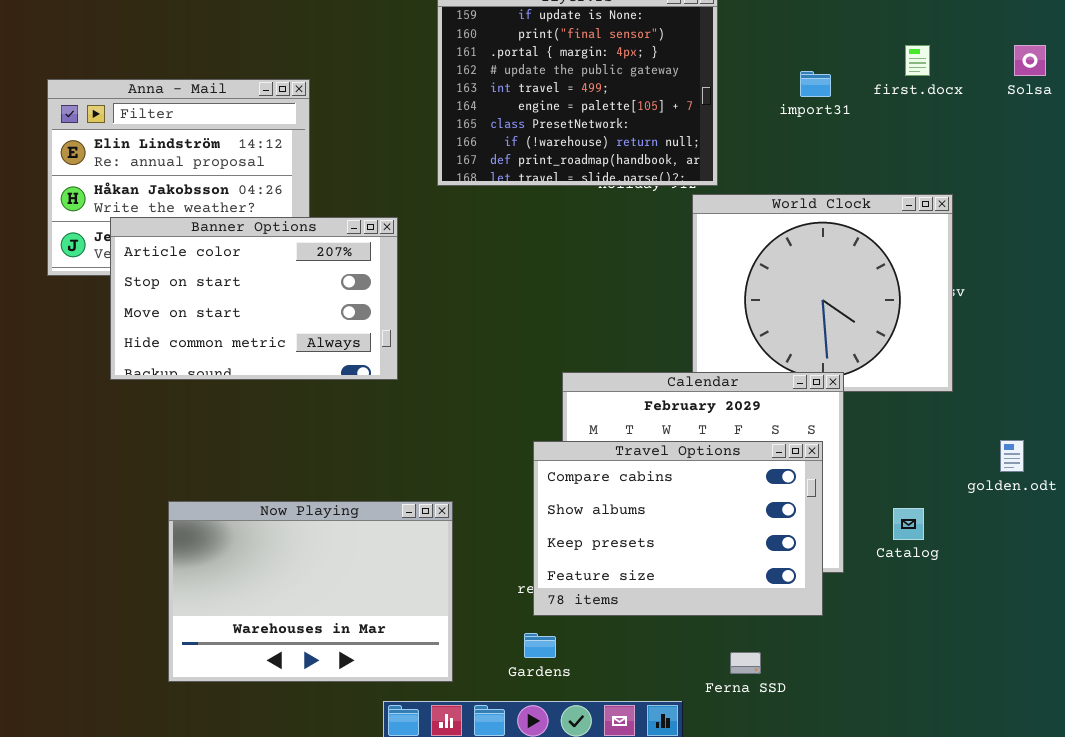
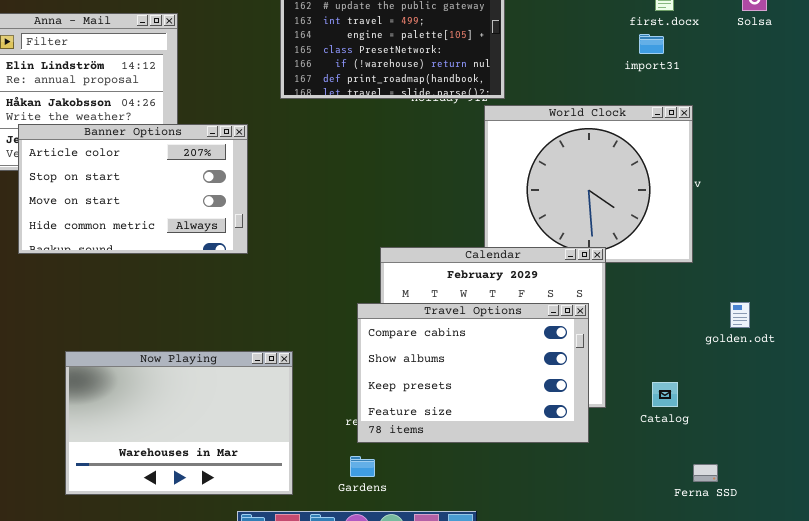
import31: [800,71,831,97] -> [639,34,664,54], moved
Catalog: [893,508,924,540] -> [652,382,678,407], moved
Ferna SSD: [730,652,761,674] -> [693,464,718,482], moved

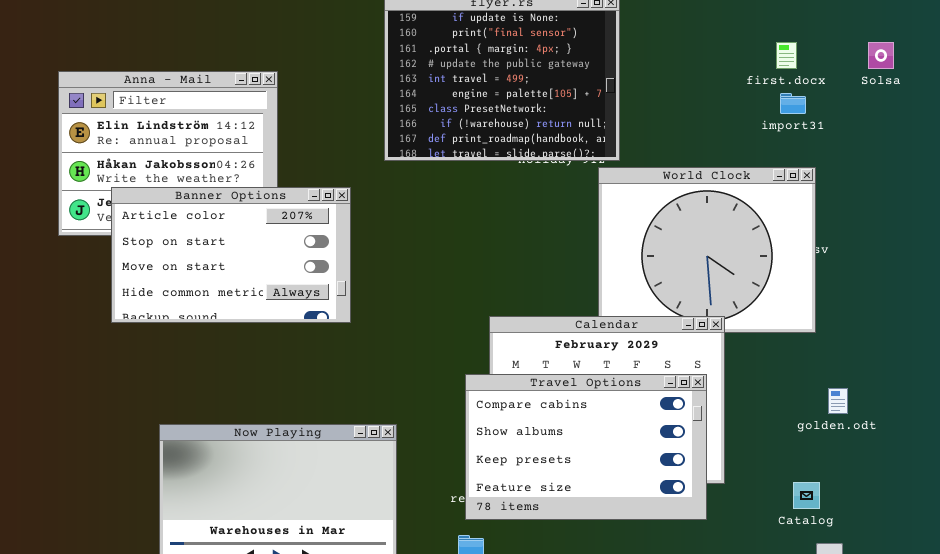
import31: [639,34,664,54] -> [780,93,806,114], moved
golden.odt: [730,302,750,328] -> [828,388,848,414], moved
Catalog: [652,382,678,407] -> [793,482,820,509], moved

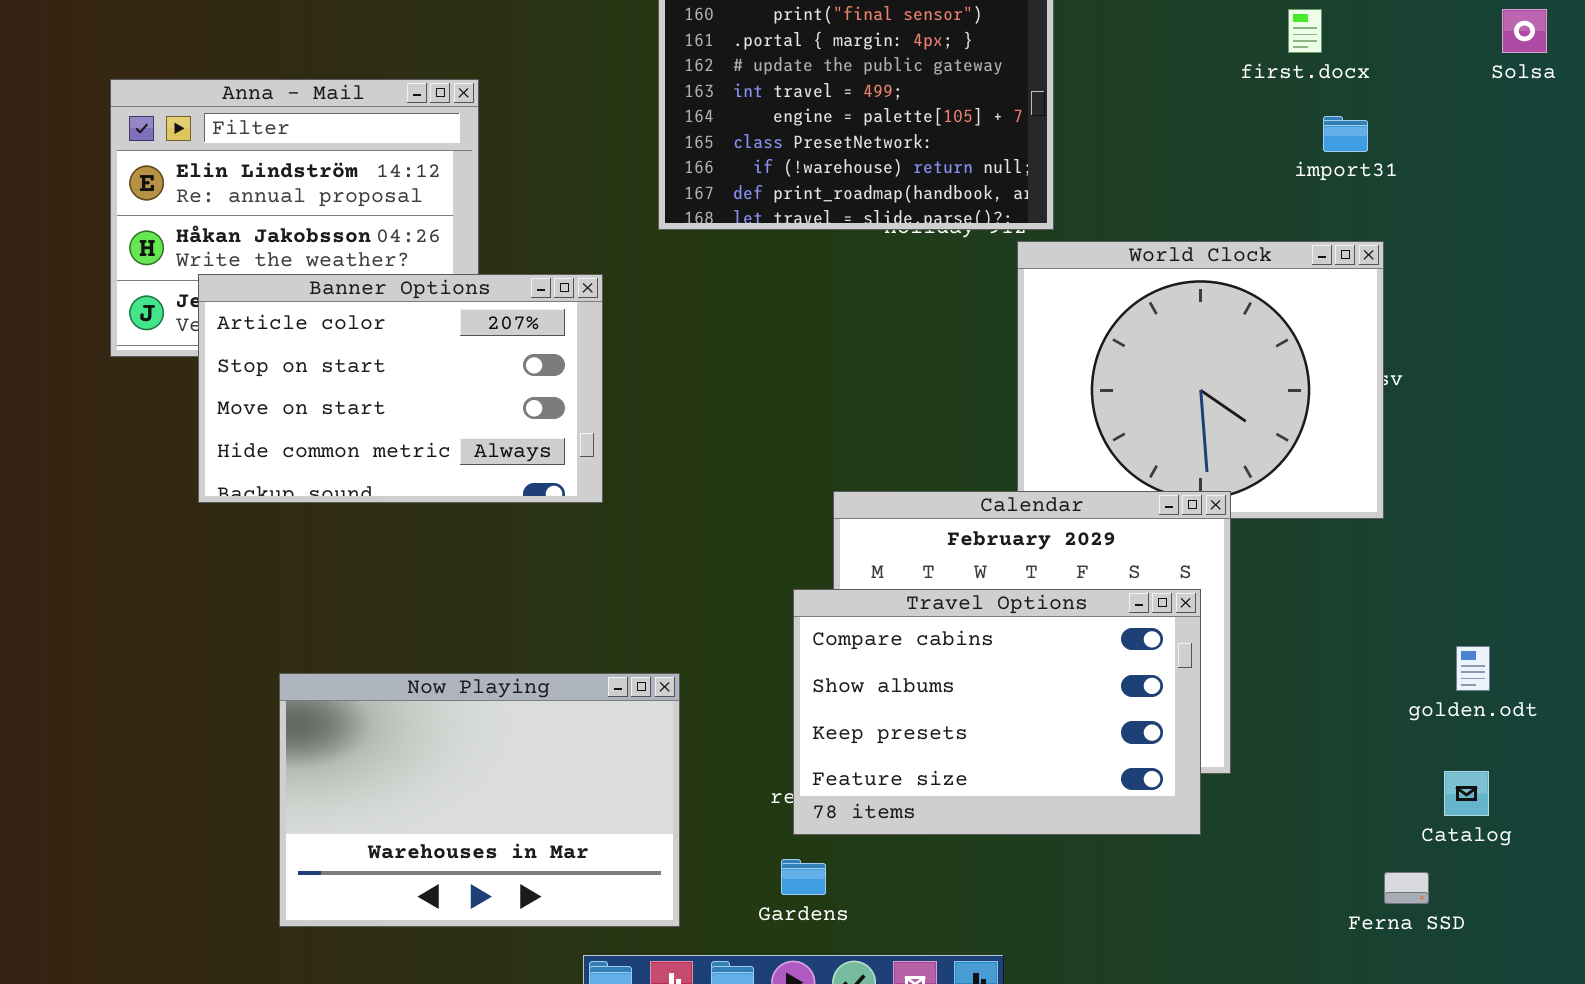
first.docx: [776,42,797,69] -> [1288,9,1322,53], moved
Solsa: [868,42,894,69] -> [1502,9,1547,53], moved
golden.odt: [828,388,848,414] -> [1456,646,1490,691], moved
Catalog: [793,482,820,509] -> [1444,771,1489,816], moved

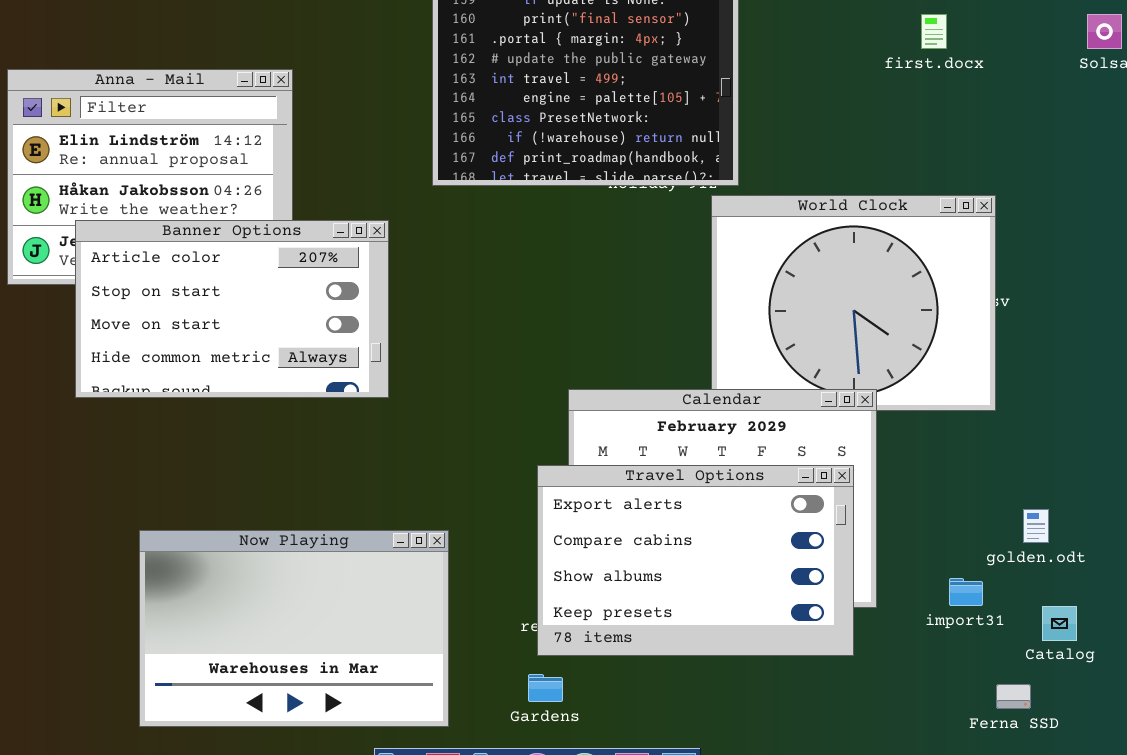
import31: [1323,116,1368,152] -> [949,578,983,606], moved
Travel Options: [793,589,1201,835] -> [537,465,854,656], scrolled up 1 row
golden.odt: [1456,646,1490,691] -> [1023,509,1049,543], moved

